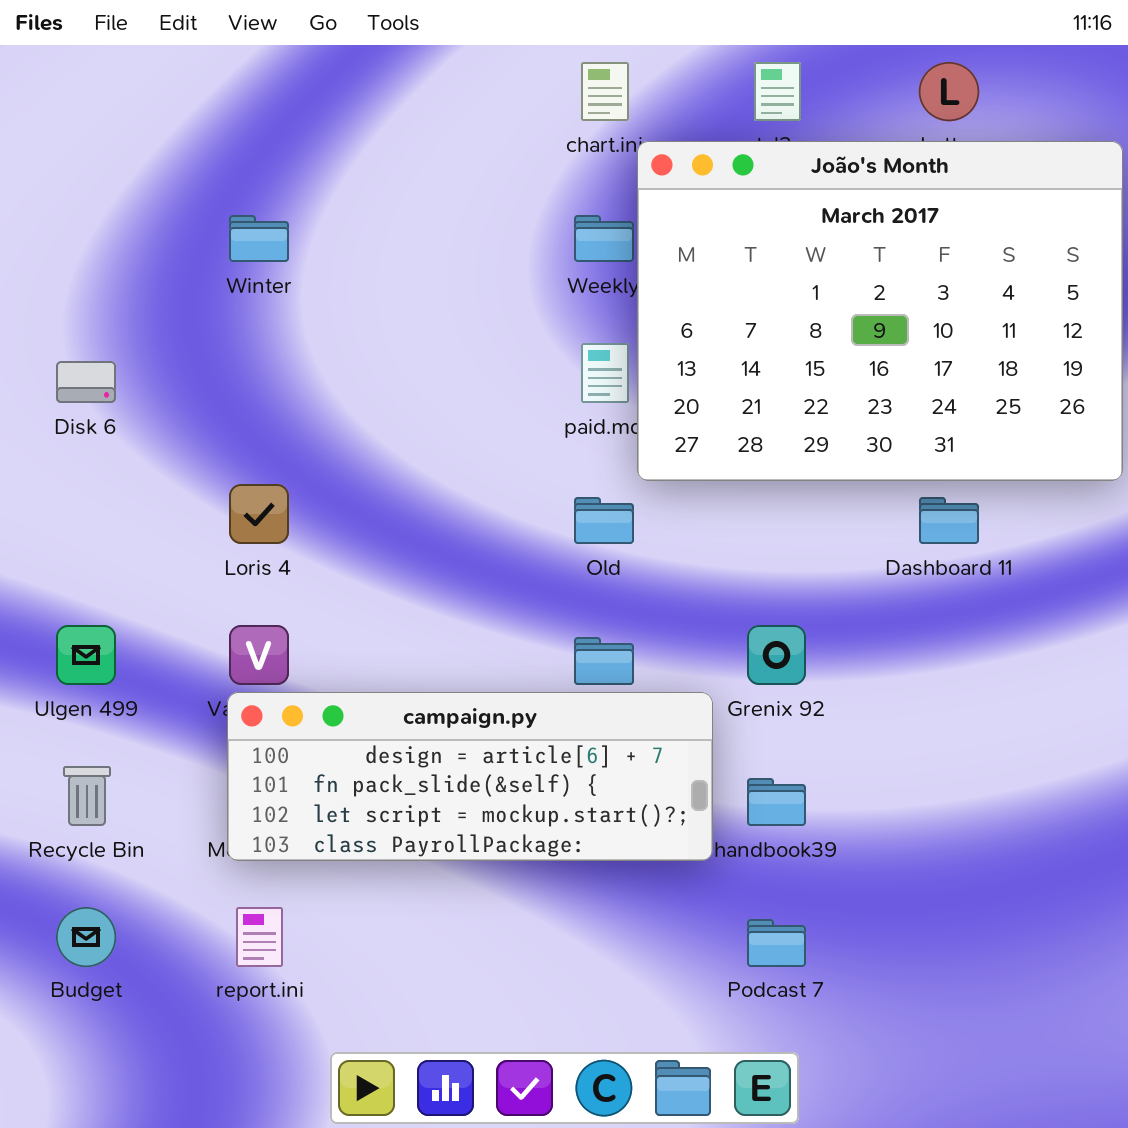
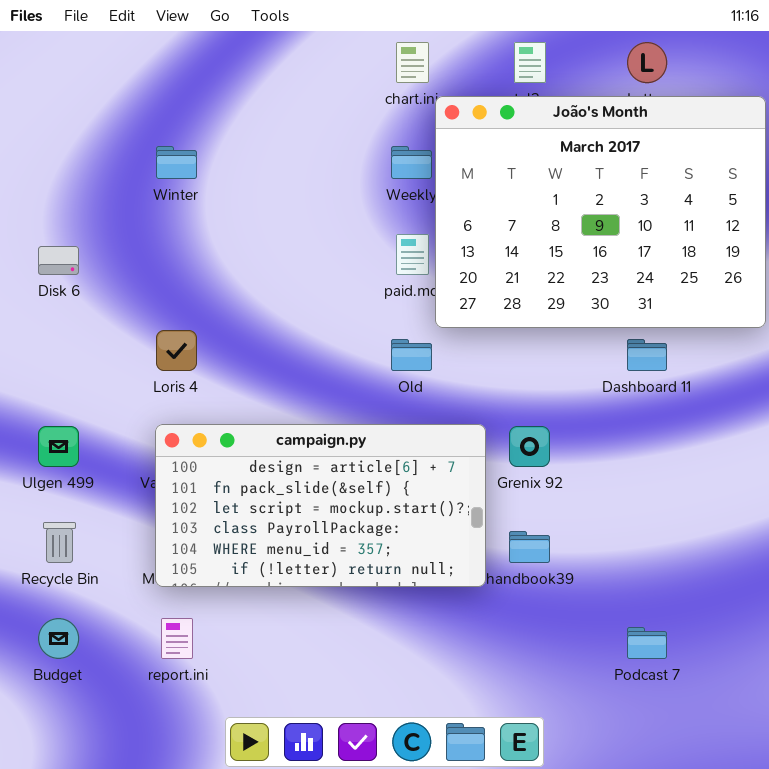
campaign.py: [227,692,713,861] -> [155,424,486,587], resized
Podcast 7: [747,919,806,967] -> [627,627,667,659], moved

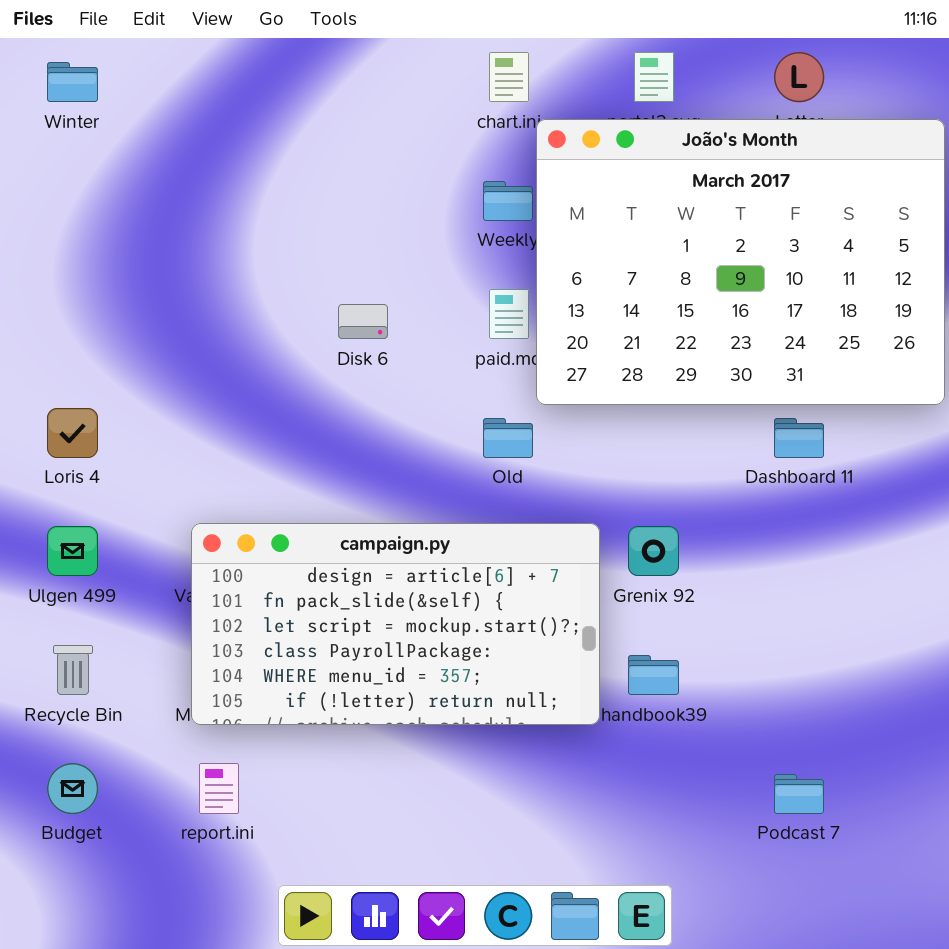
Winter: [156,146,197,179] -> [47,62,98,102], moved
Disk 6: [38,246,79,275] -> [338,304,388,339], moved
Loris 4: [156,330,197,371] -> [47,408,98,458], moved

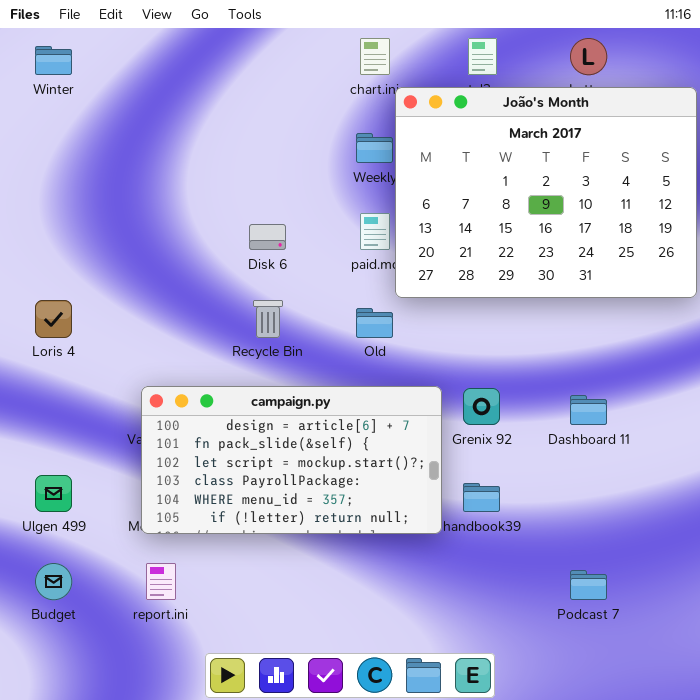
Dashboard 11: [774,418,824,458] -> [570,395,607,425], moved
Ulgen 499: [47,526,98,576] -> [35,475,72,512], moved
Recycle Bin: [53,645,93,695] -> [253,300,283,338], moved

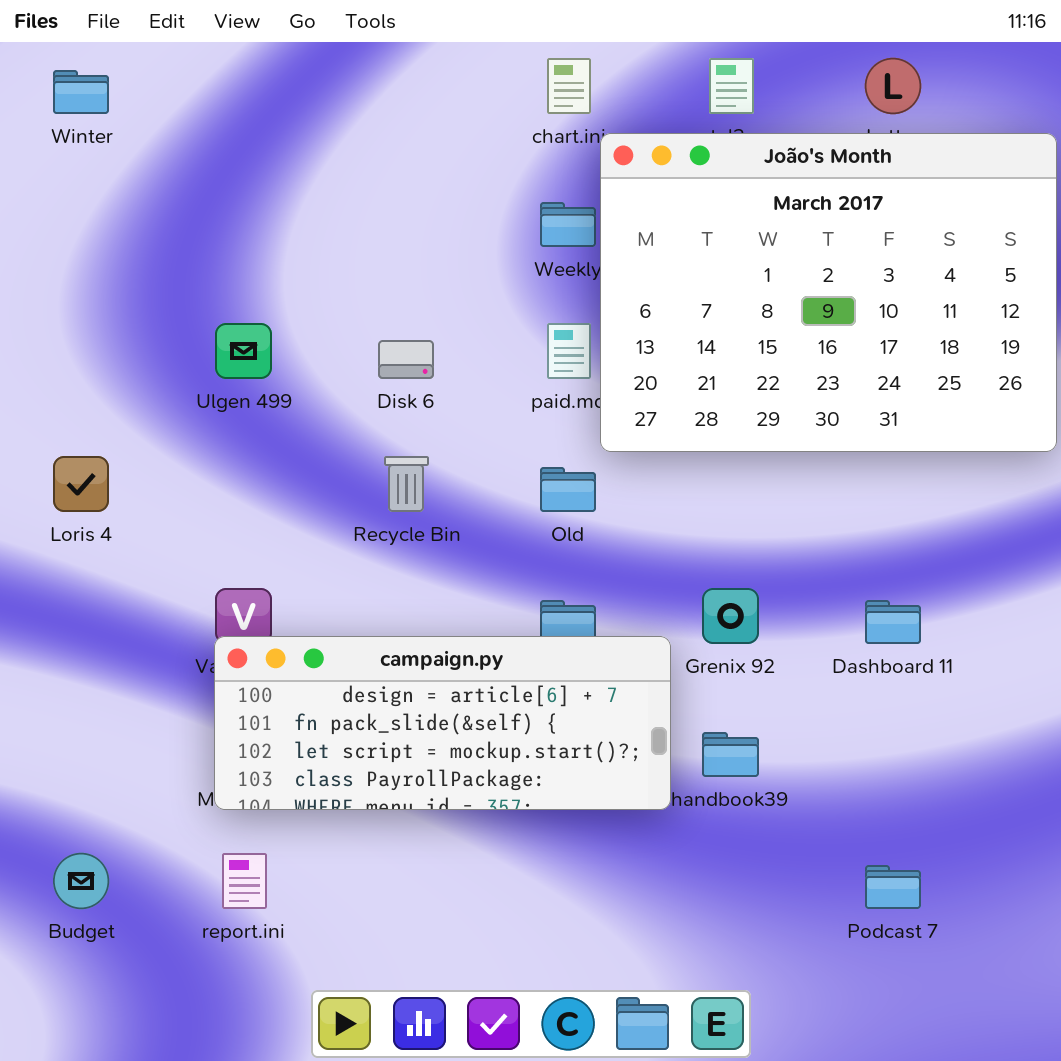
campaign.py: [141,386,442,534] -> [214,636,671,810], resized
Ulgen 499: [35,475,72,512] -> [215,323,272,379], moved

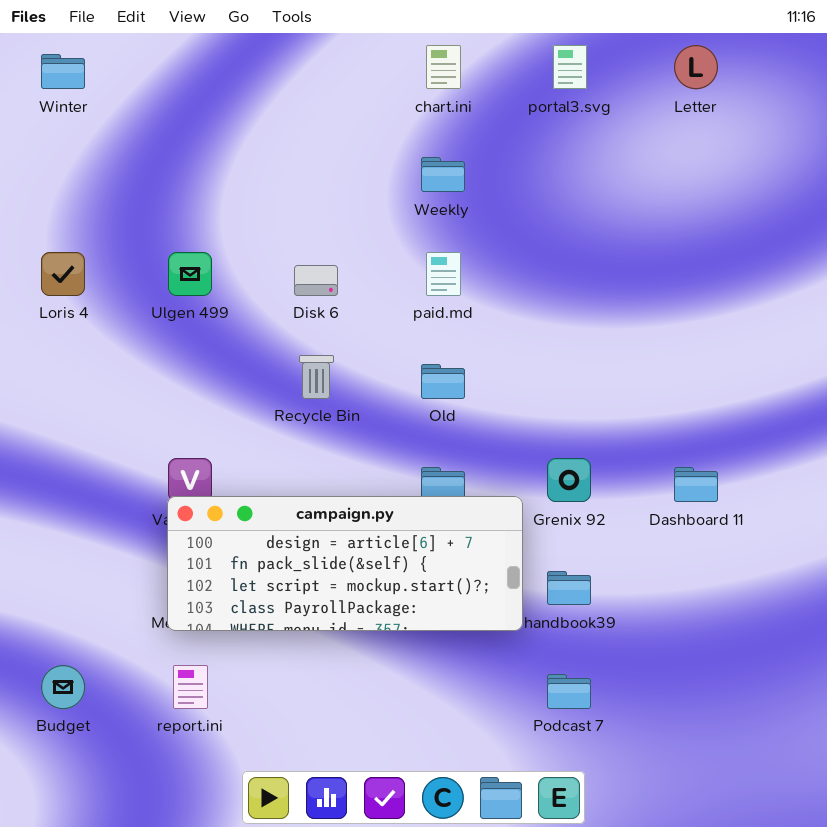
João's Month: [600,133,1057,452] -> none, closed
Loris 4: [53,456,109,512] -> [41,252,85,296], moved
Podcast 7: [865,865,921,909] -> [547,674,591,709], moved

